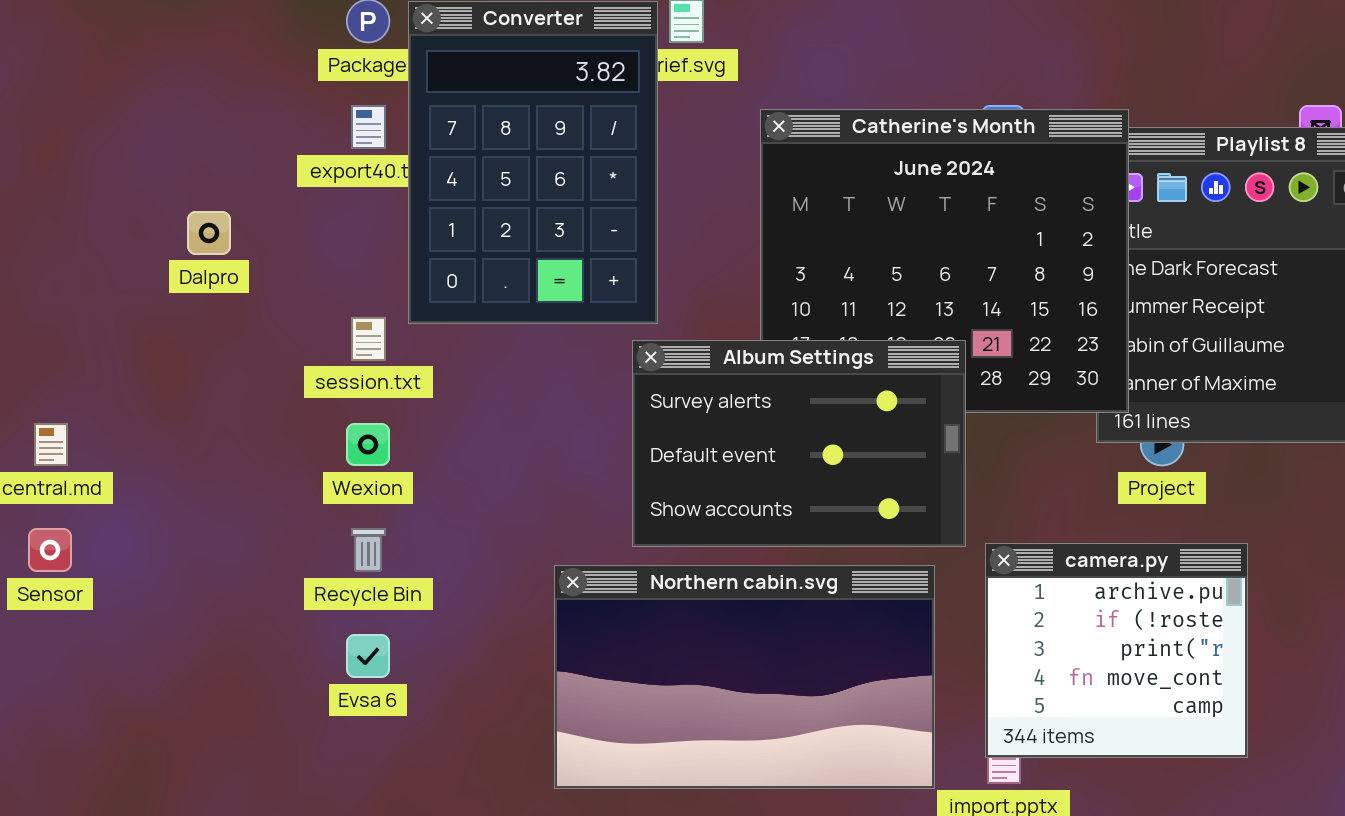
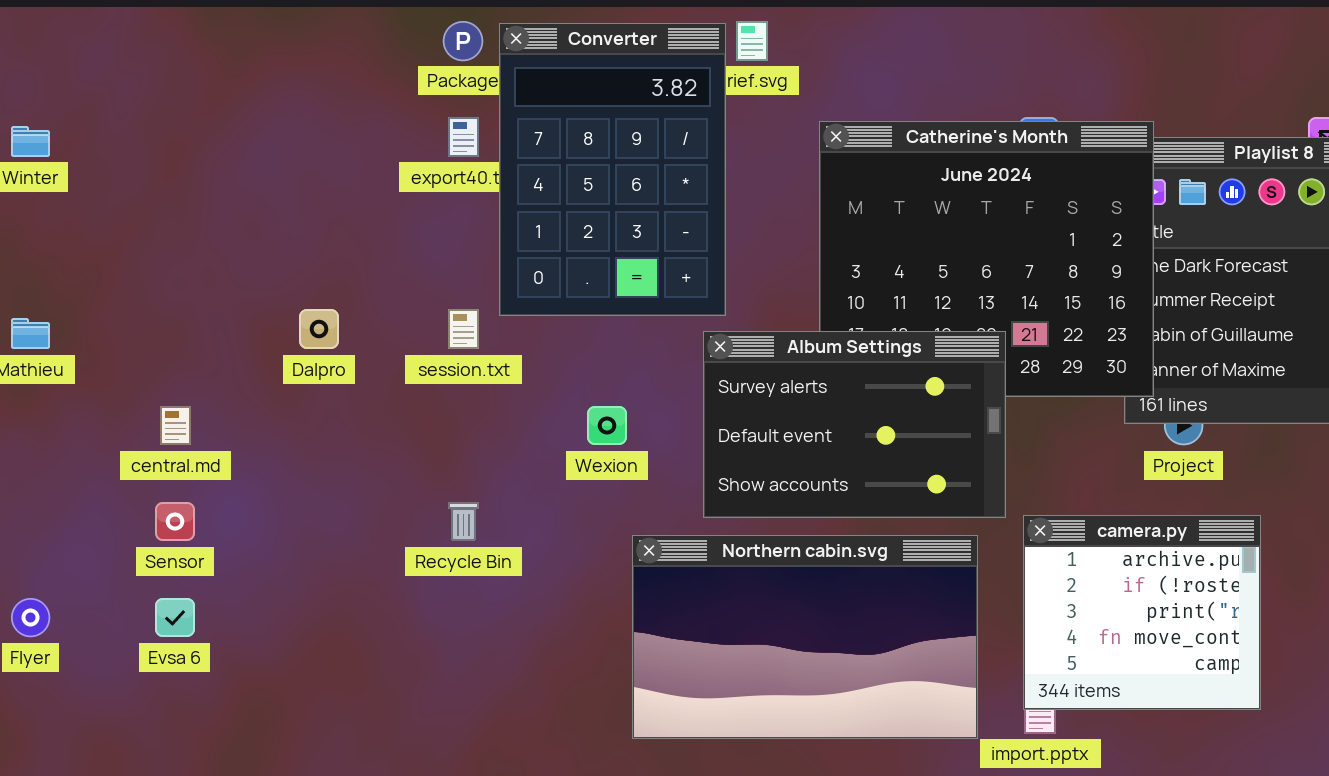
Dalpro: [187,211,231,255] -> [299,309,339,349], moved
Wexion: [346,423,390,466] -> [587,406,627,445], moved
Evsa 6: [346,634,390,678] -> [155,598,195,637], moved

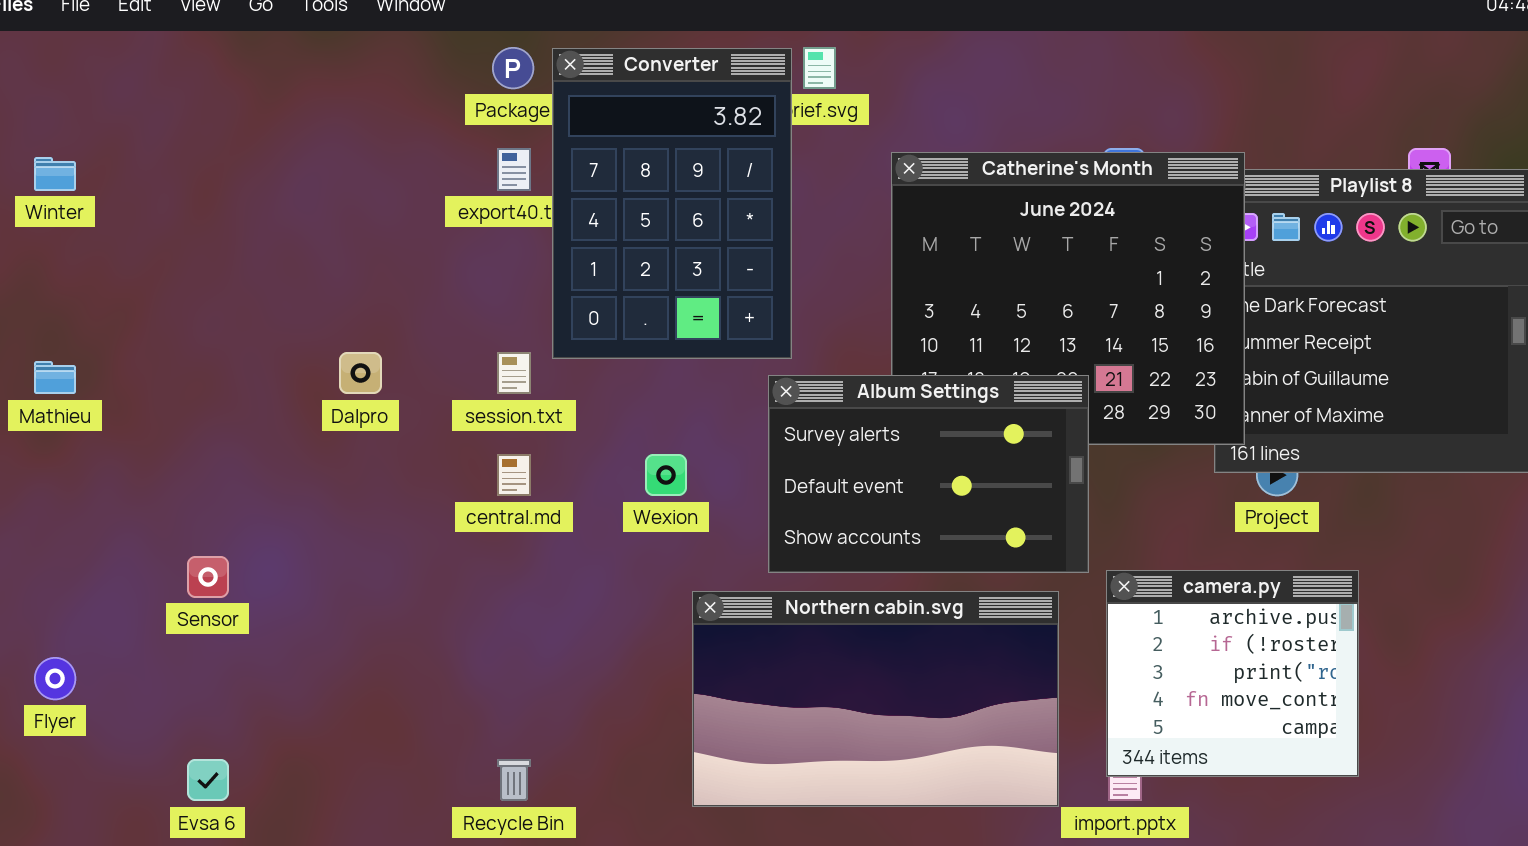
central.md: [160,406,191,445] -> [497,454,531,496], moved
Recycle Bin: [448,502,479,541] -> [497,759,531,801], moved
Evsa 6: [155,598,195,637] -> [187,759,229,801], moved

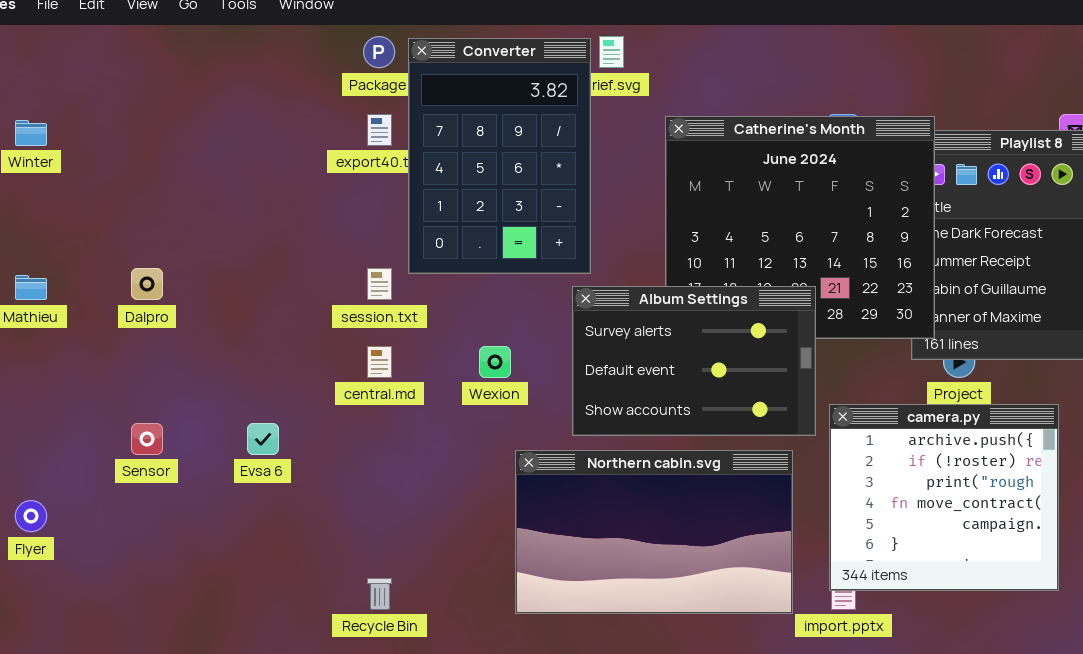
Dalpro: [339,352,382,394] -> [131,268,163,300], moved
camera.py: [1106,570,1359,777] -> [829,404,1059,591], resized
Evsa 6: [187,759,229,801] -> [247,423,279,455], moved

